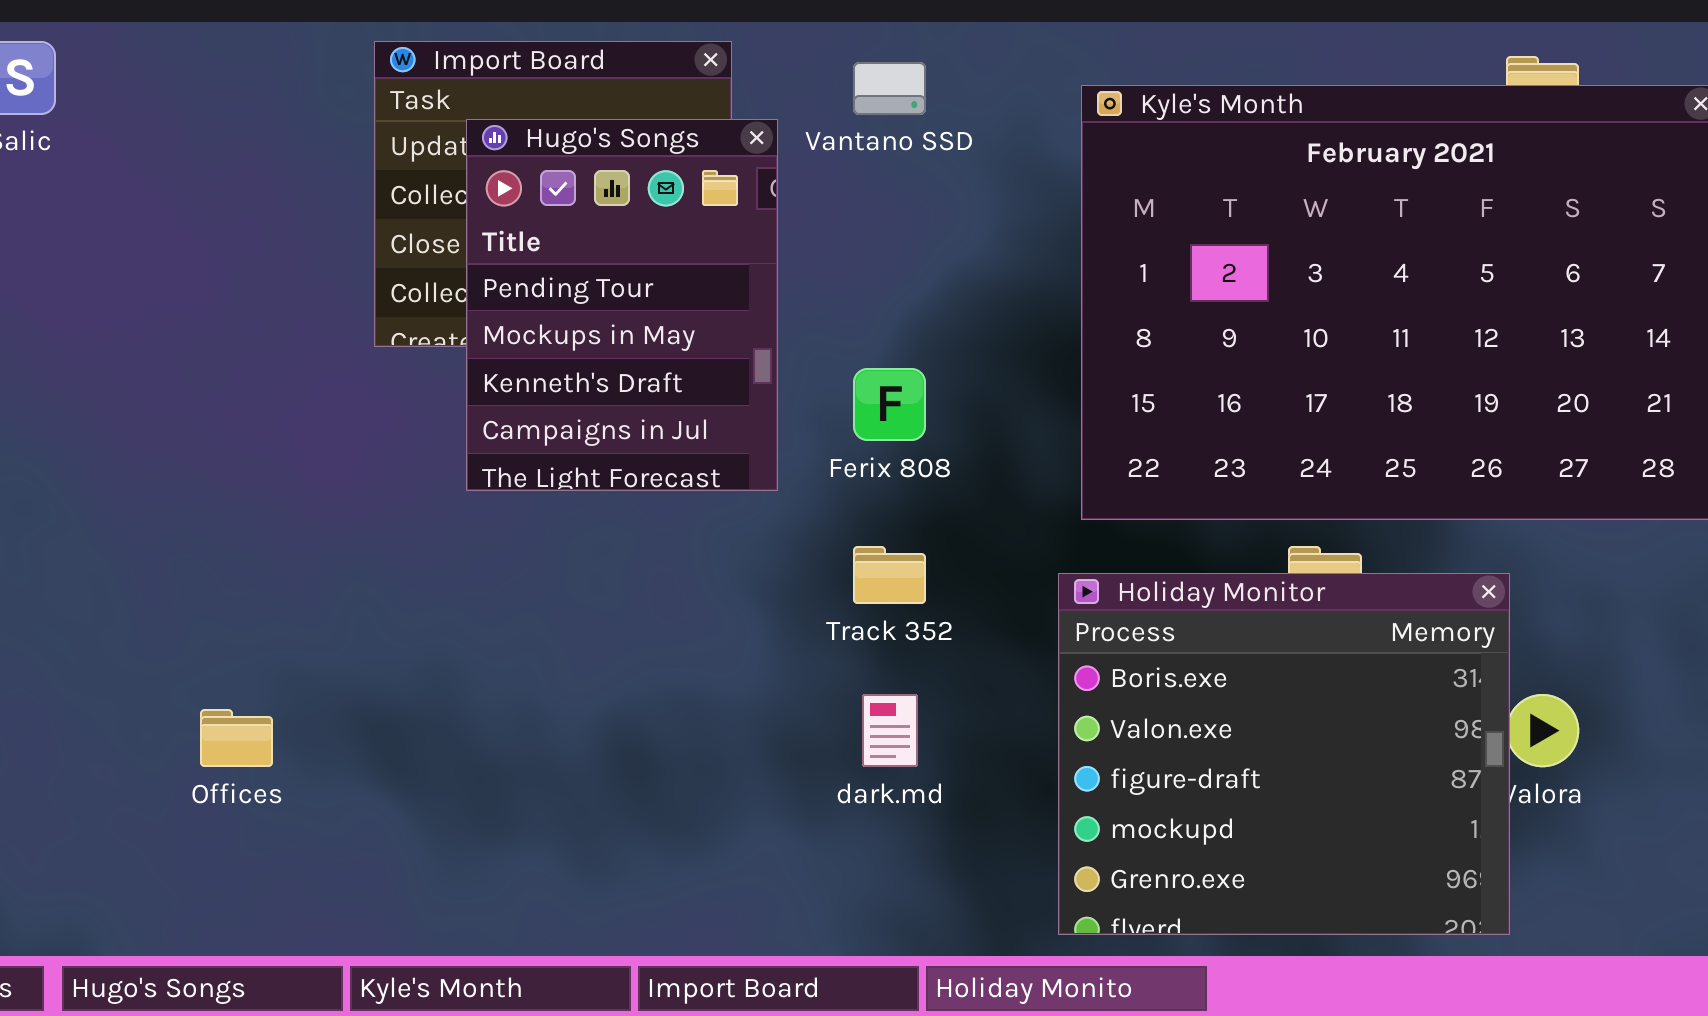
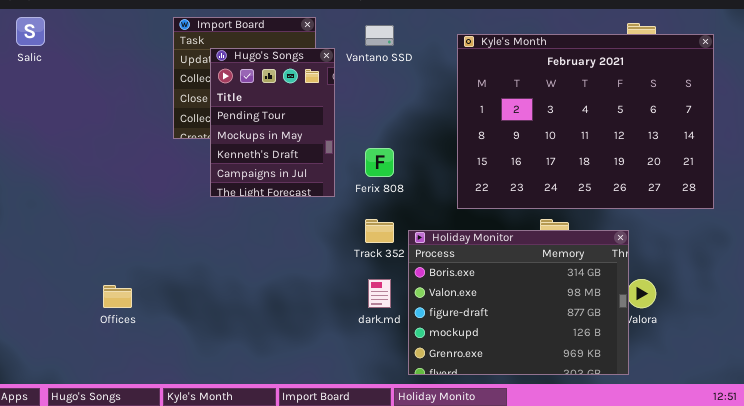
Holiday Monitor: [1058,573,1510,935] -> [408,230,629,375], resized

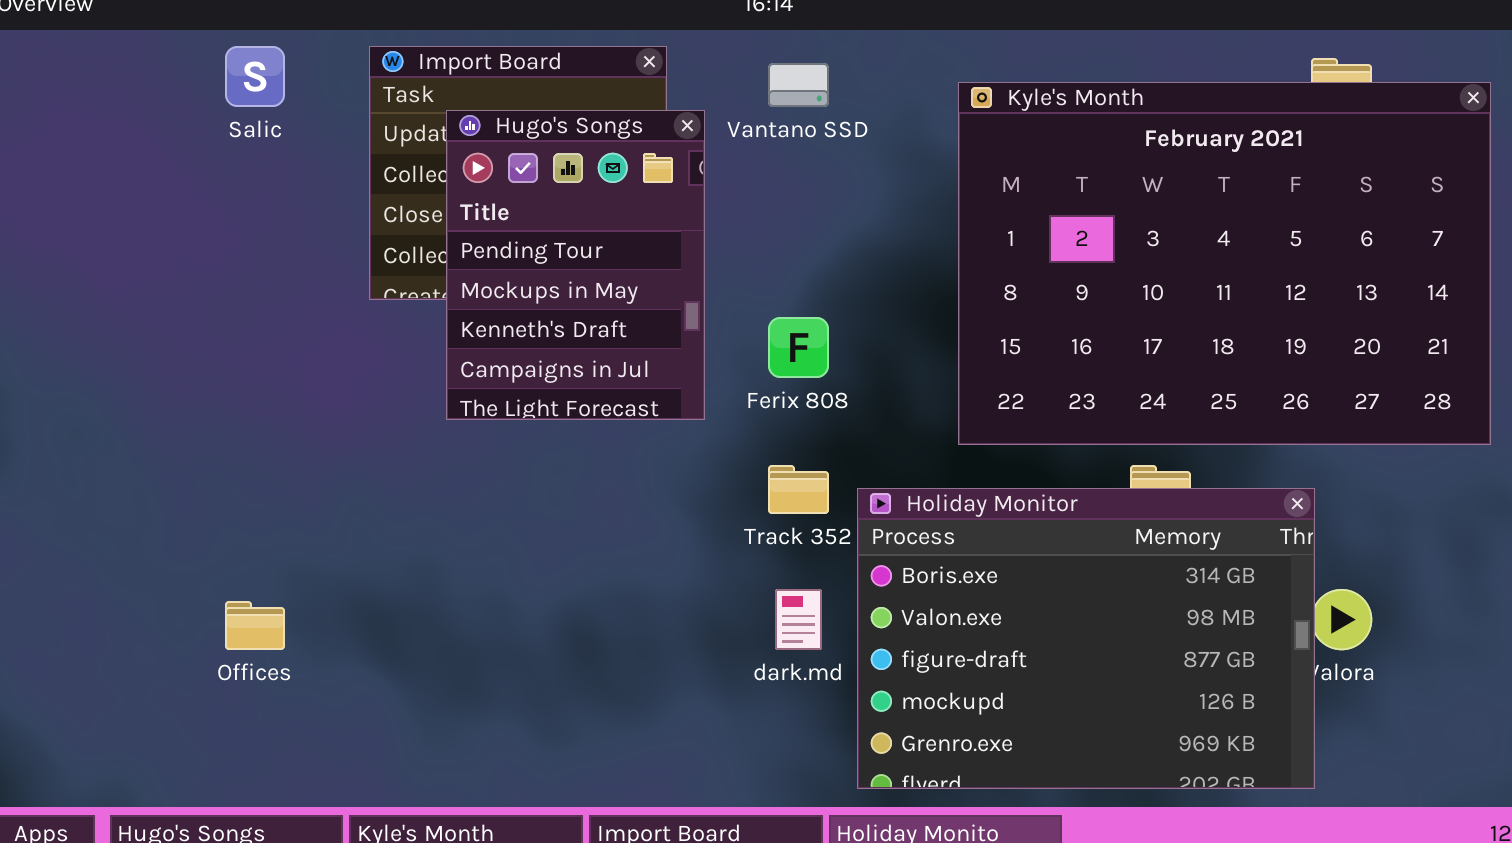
Salic: [16,17,45,46] -> [225,46,285,107], moved

